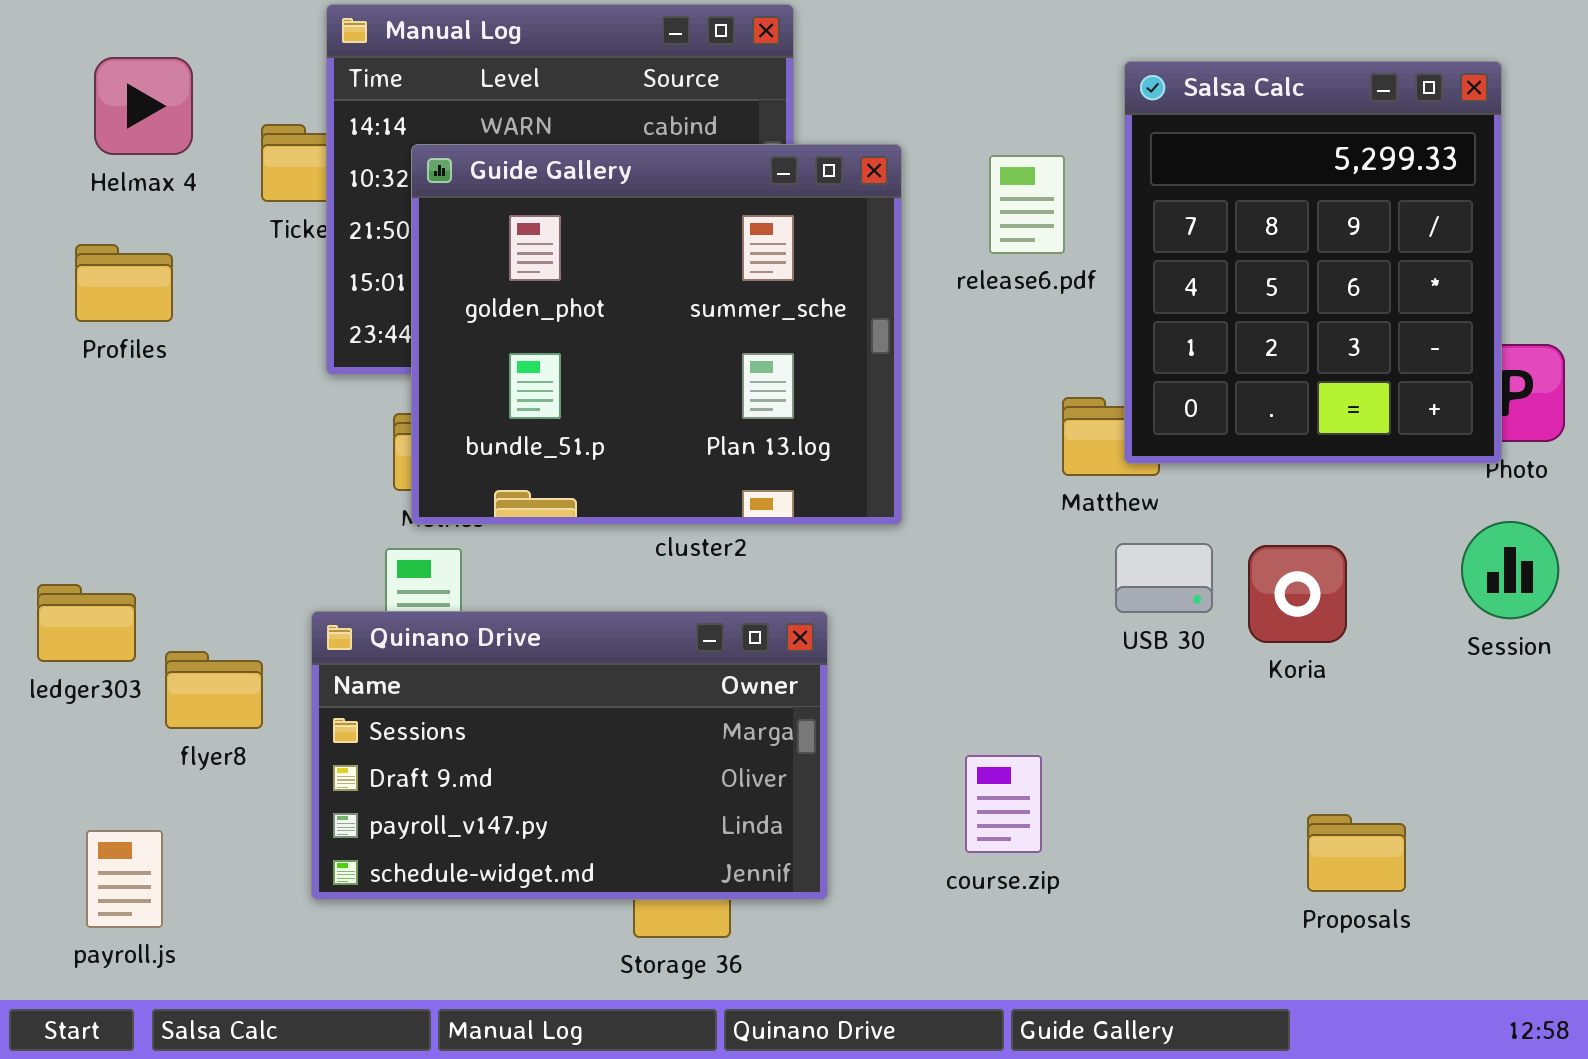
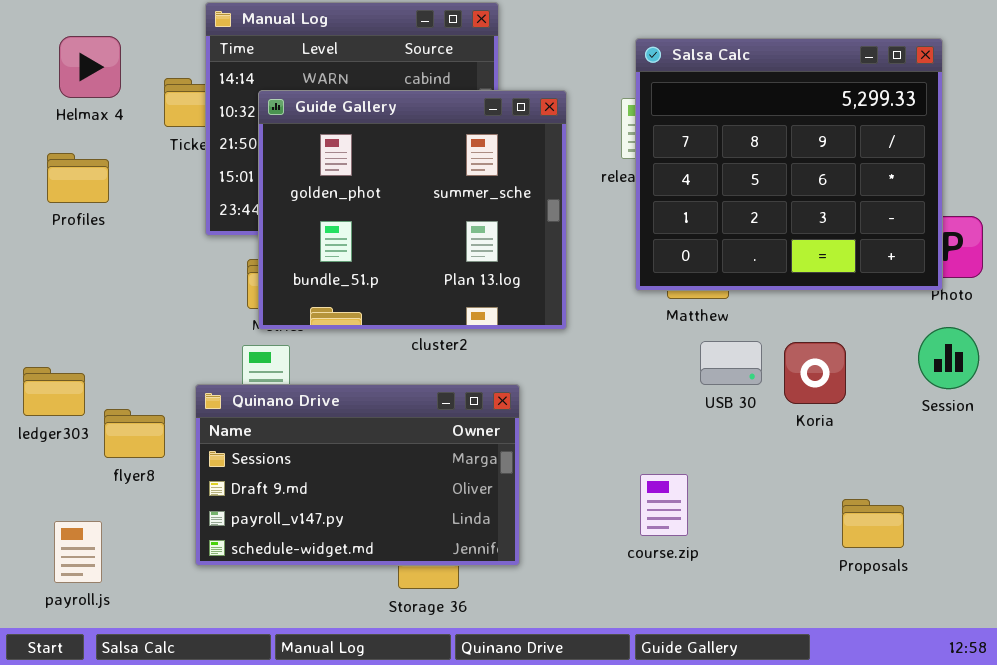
Salsa Calc: [1124,61,1502,464] -> [635,38,943,291], resized
course.zip: [965,755,1042,853] -> [640,474,688,536], moved
Proposals: [1307,814,1406,892] -> [842,499,904,548], moved

